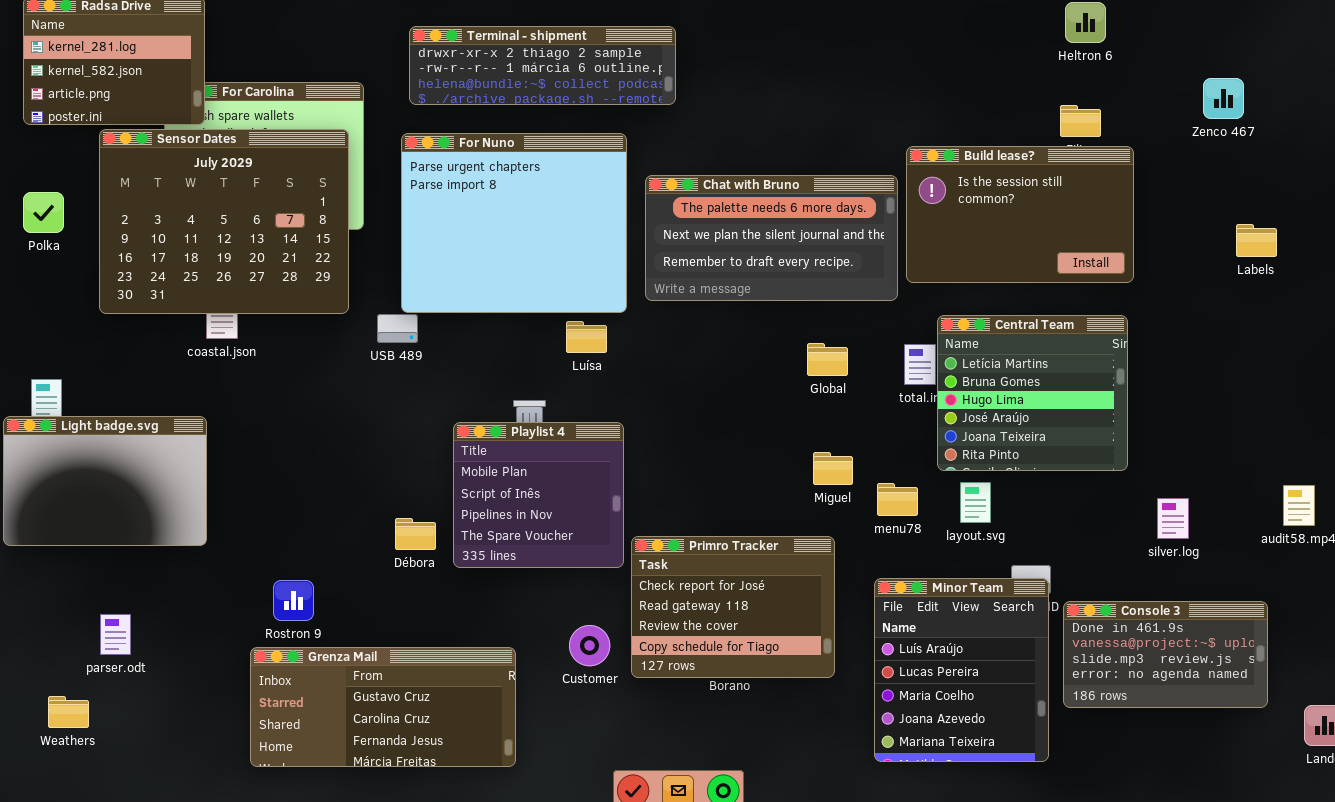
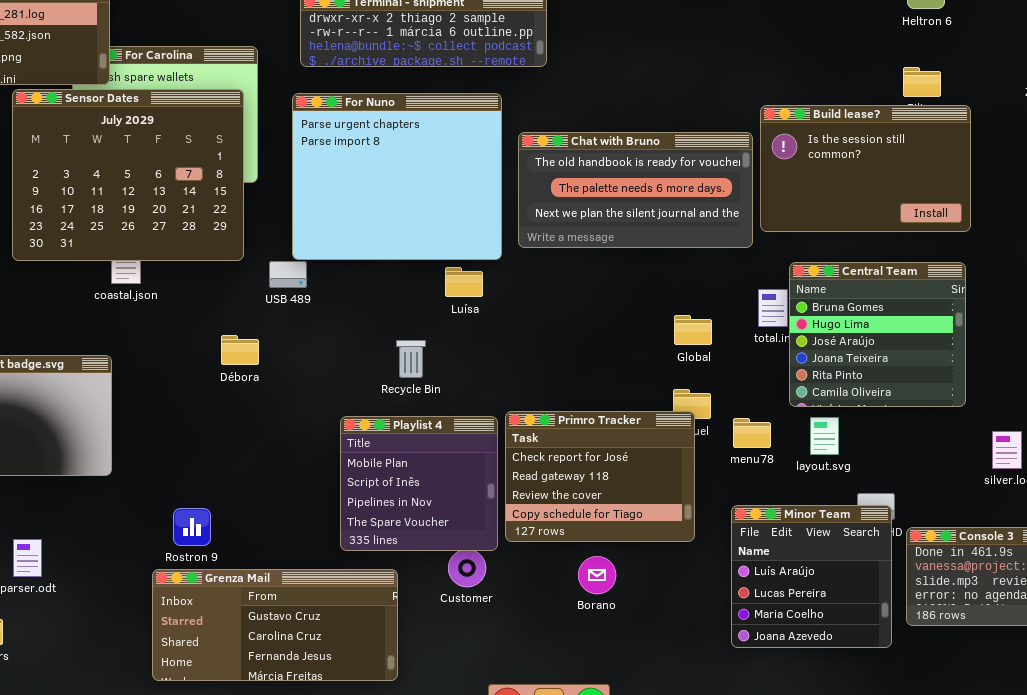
Chat with Bruno: [645,175,898,301] -> [518,132,753,248], scrolled up 1 row
Central Team: [937,315,1128,471] -> [789,262,966,407], scrolled down 1 row
Global: [807,343,848,376] -> [674,315,712,345], moved
Playlist 4: [453,422,624,568] -> [340,416,498,551], moved
Débora: [395,518,436,550] -> [221,335,259,365], moved
Primro Tracker: [631,536,835,678] -> [505,411,695,542], moved
Minor Team: [874,578,1049,762] -> [731,505,892,648], resized

